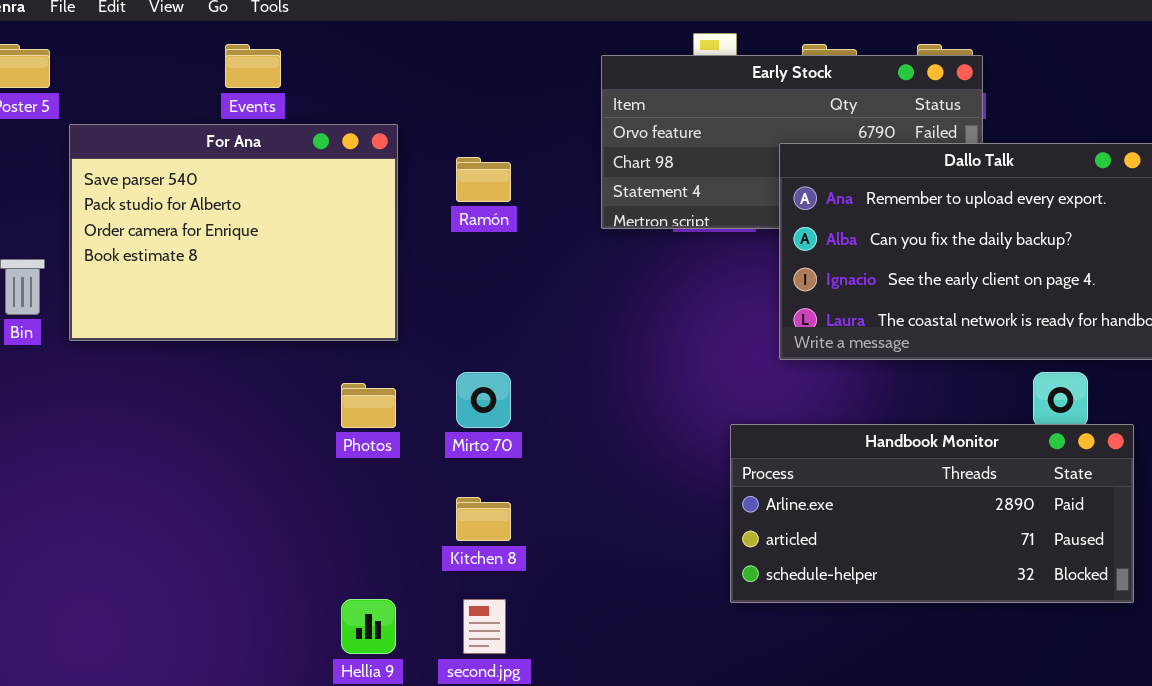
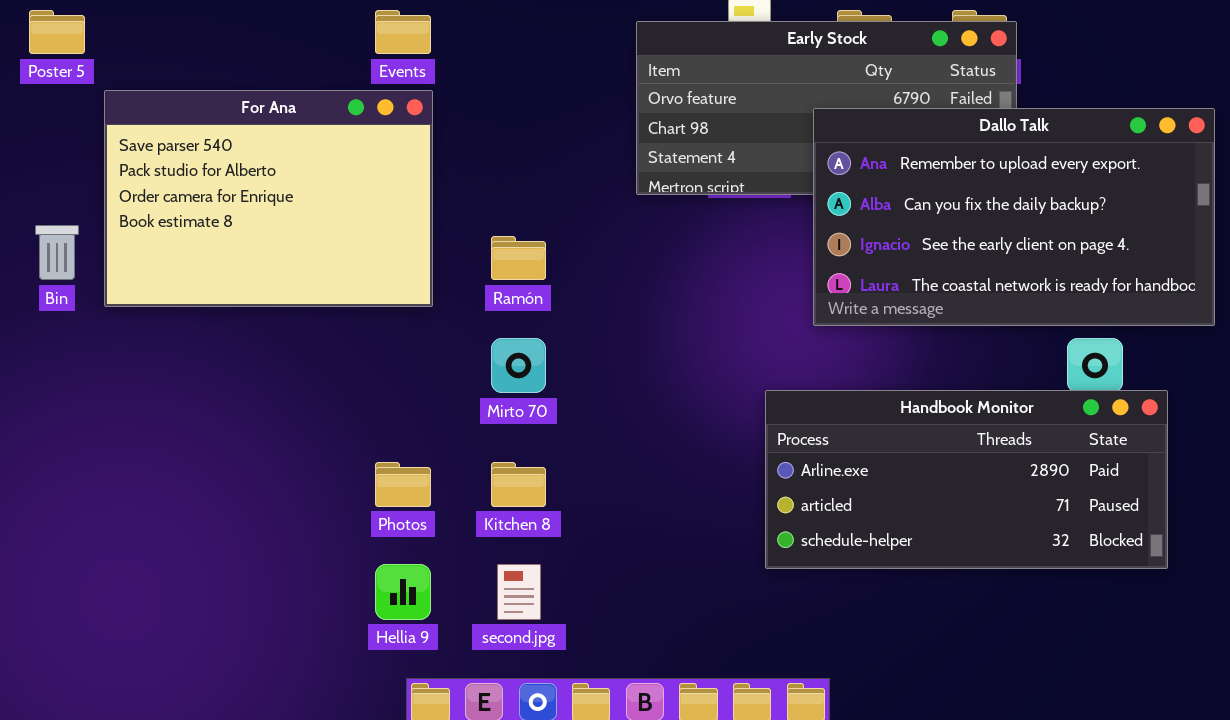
Events: [225,44,281,88] -> [375,10,431,54], moved
Ramón: [456,157,511,202] -> [491,236,546,280], moved
Photos: [341,383,396,428] -> [375,462,431,507], moved

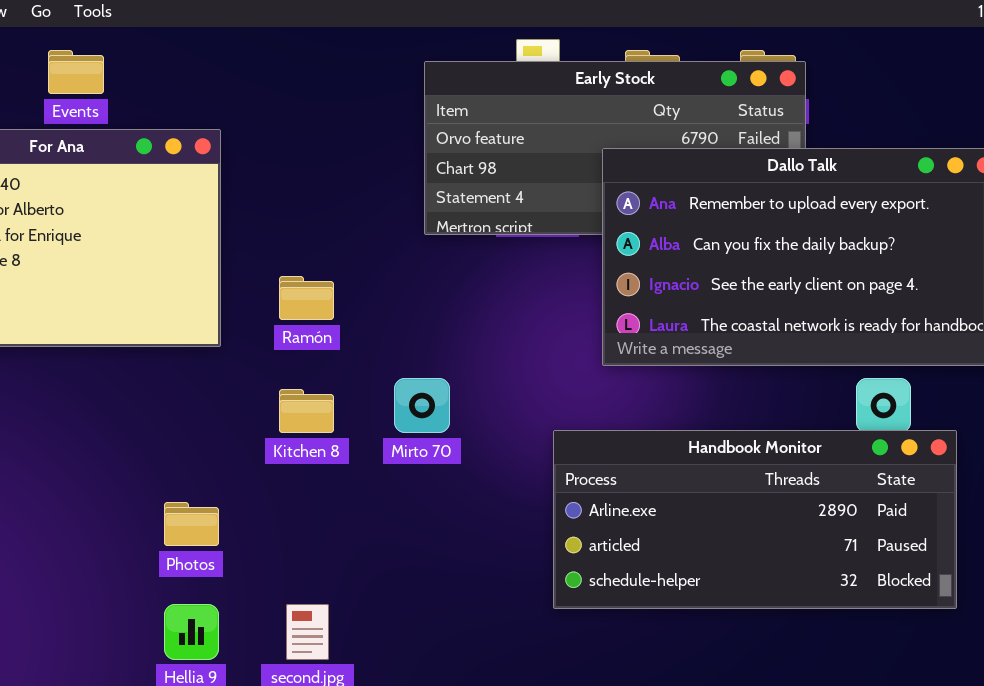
Events: [375,10,431,54] -> [48,50,104,94], moved
Mirto 70: [491,338,546,393] -> [394,378,450,433], moved
Kitchen 8: [491,462,546,507] -> [279,389,334,433], moved

